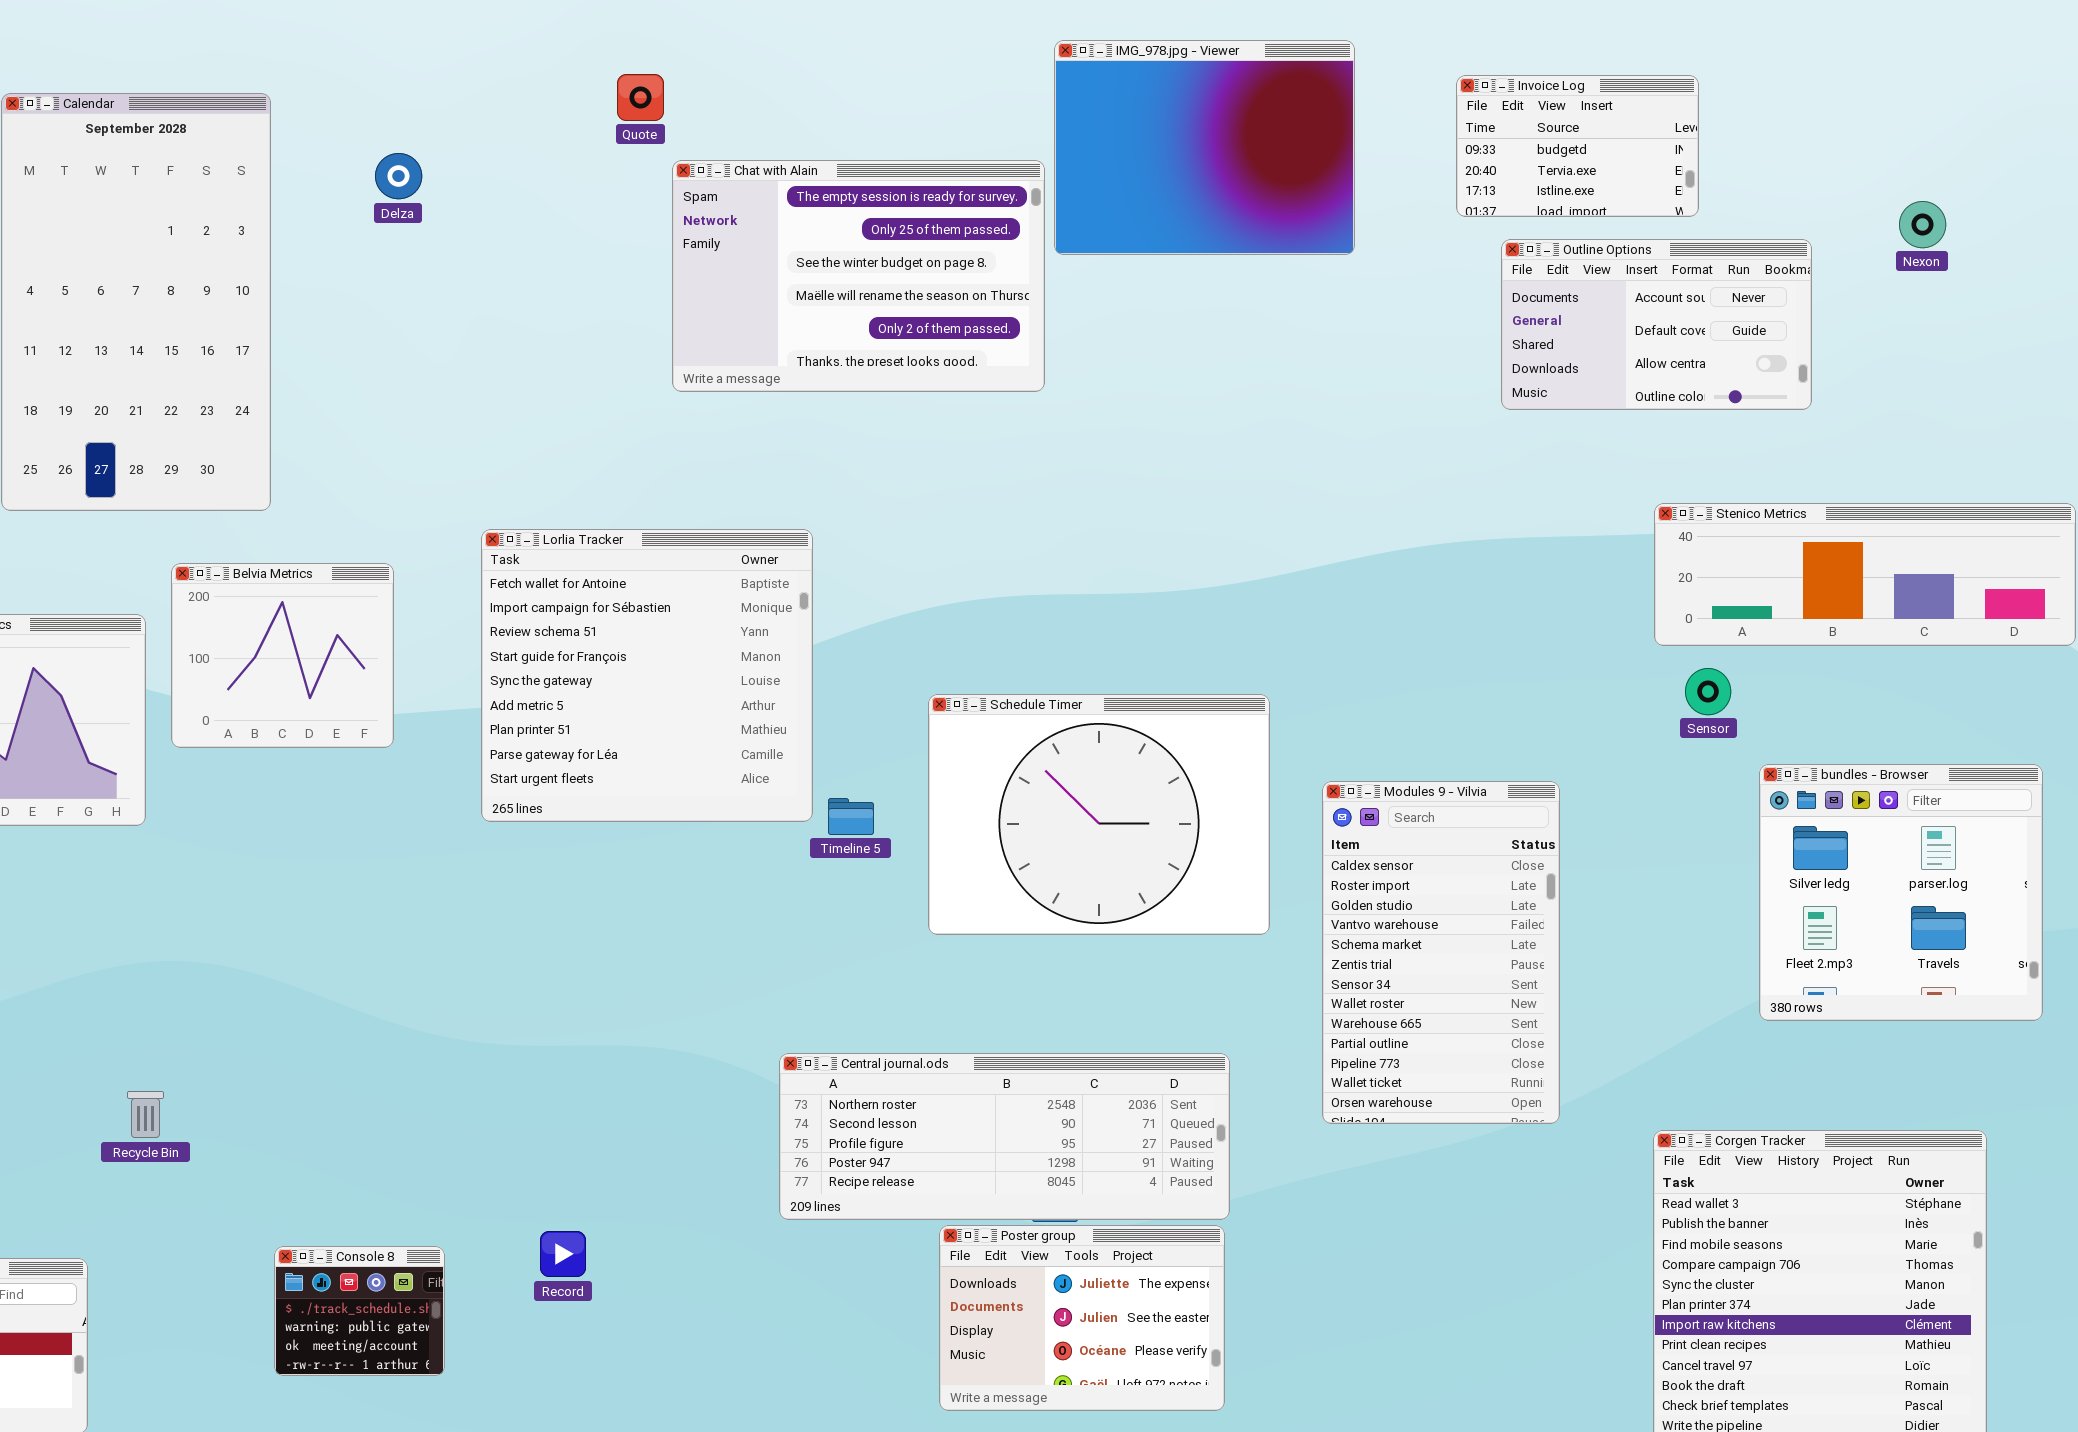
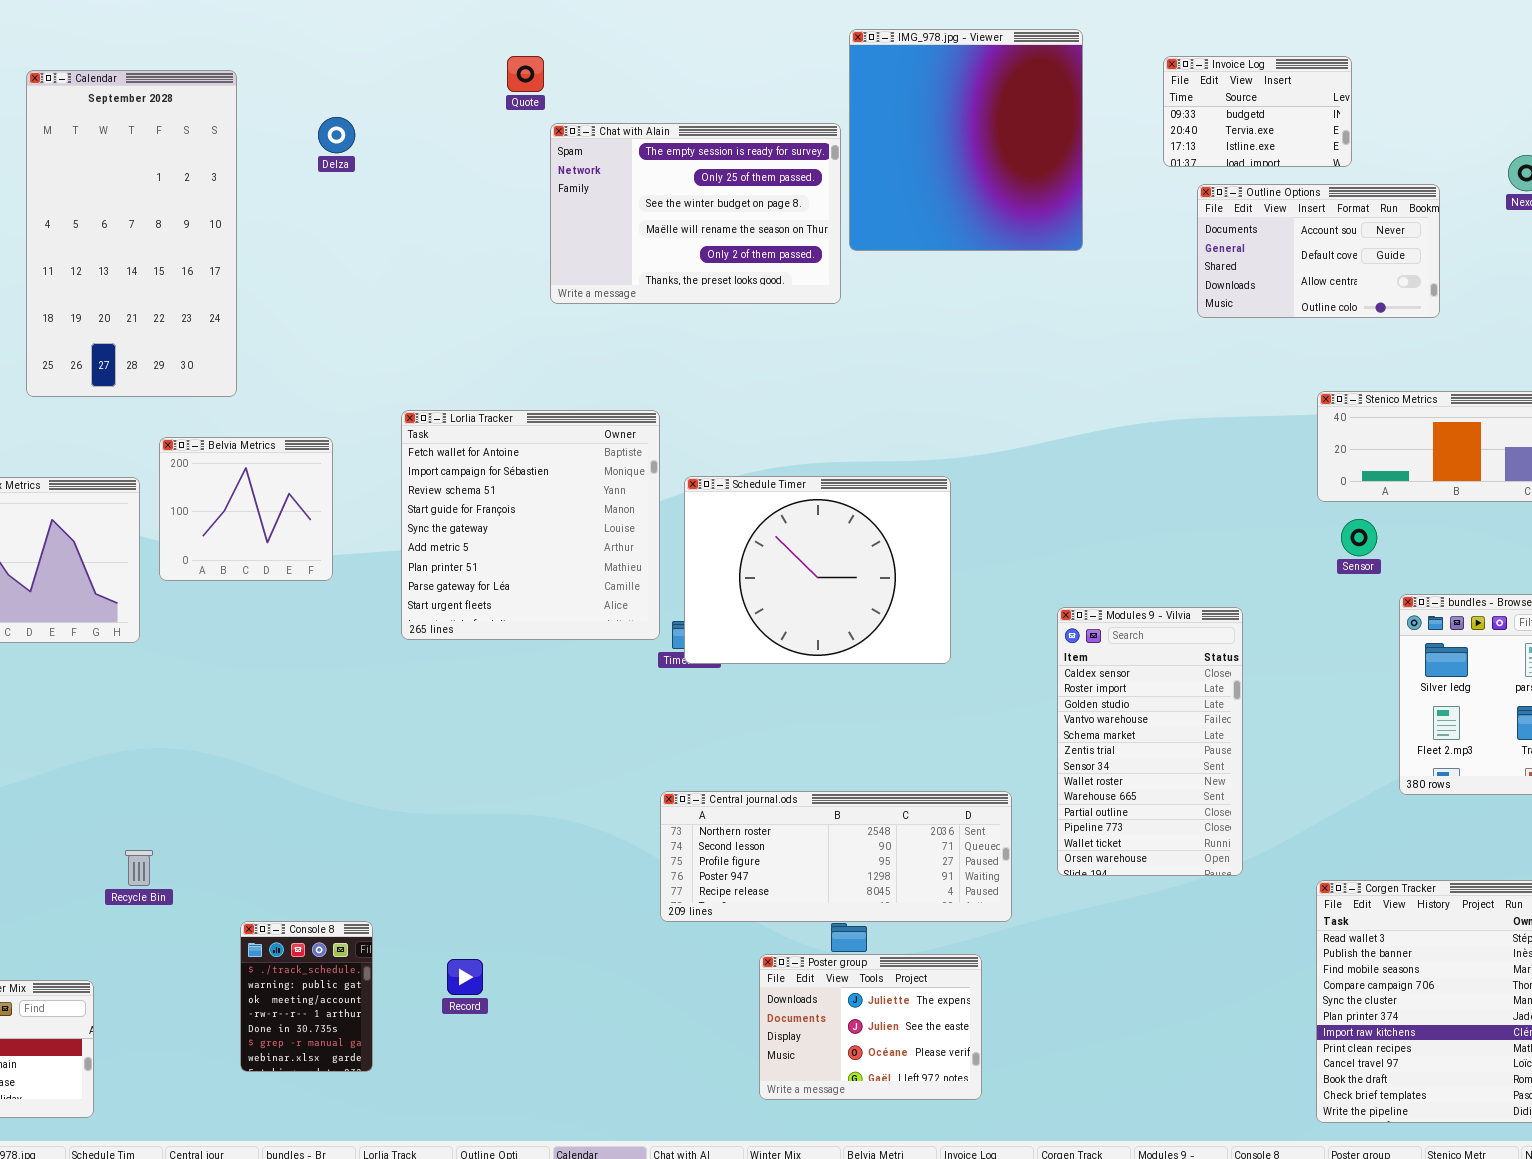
IMG_978.jpg - Viewer: [1054,40,1355,255] -> [849,29,1083,251], resized
Schedule Timer: [928,694,1270,935] -> [684,476,951,664], moved
Central journal.ods: [779,1053,1230,1220] -> [660,791,1012,922], moved
Console 8: [274,1246,445,1376] -> [240,921,373,1072], resized

